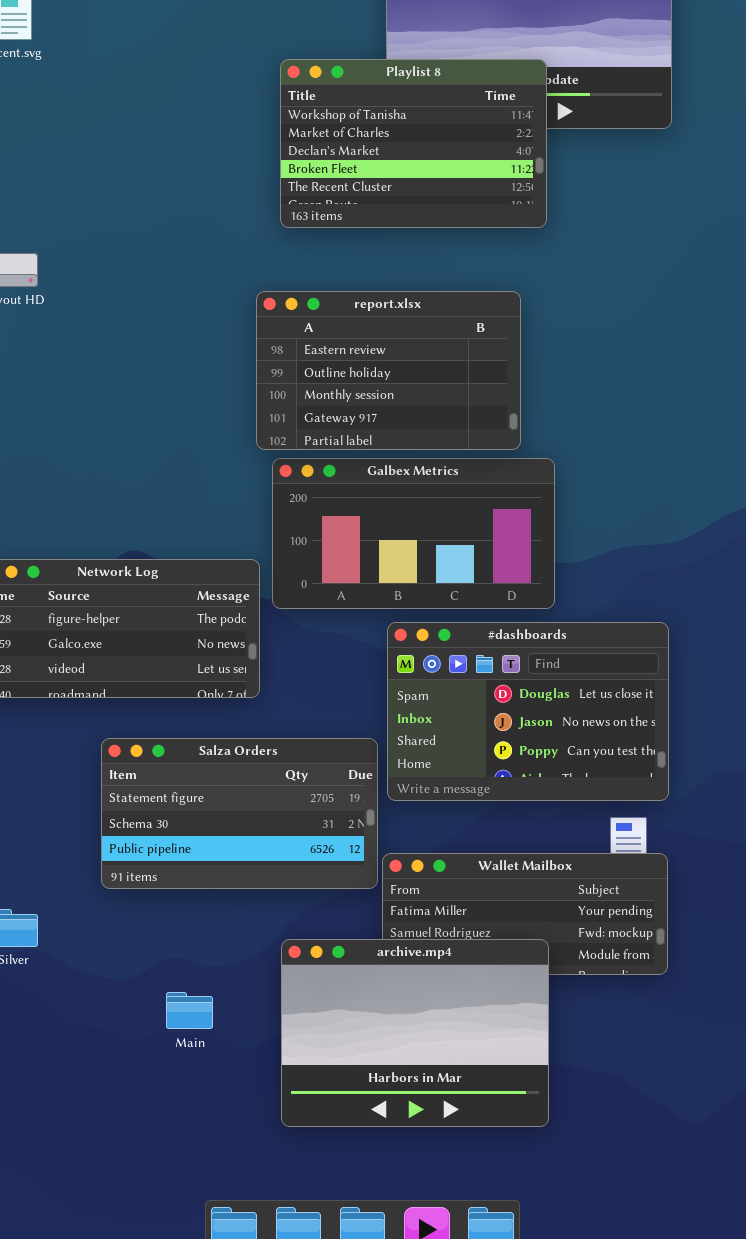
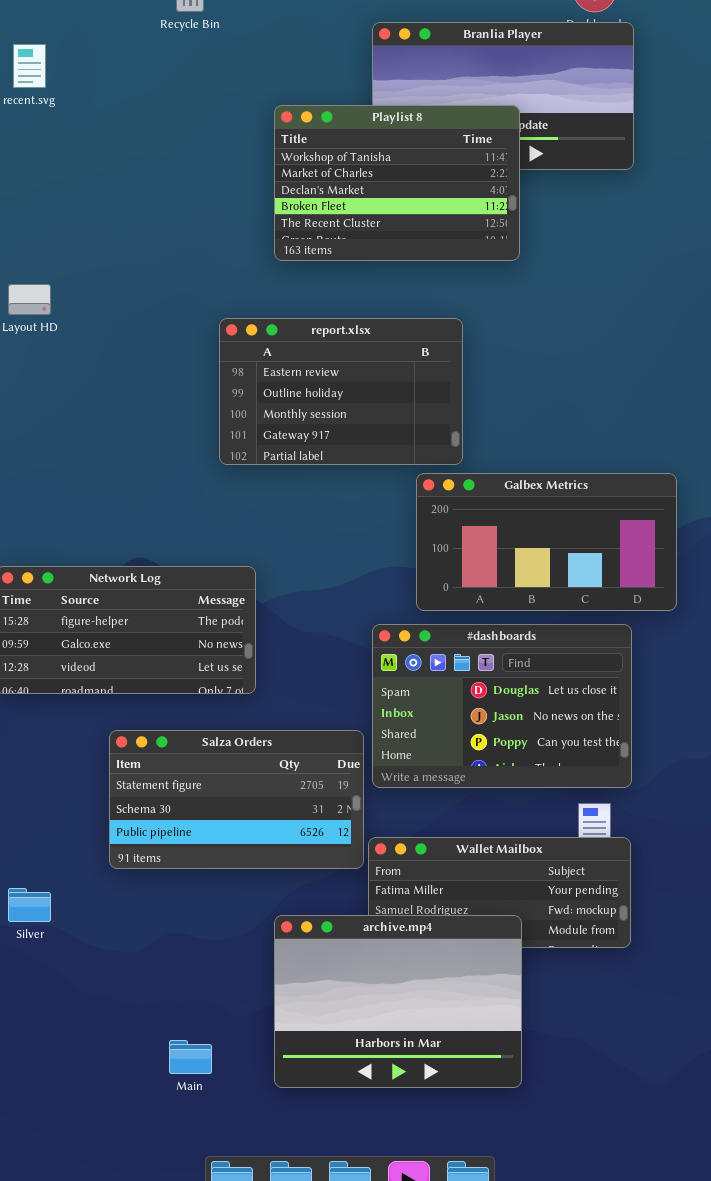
report.xlsx: [256,291,521,450] -> [219,318,463,465], moved
Galbex Metrics: [272,458,555,609] -> [416,473,677,611], moved
Main: [166,992,213,1029] -> [169,1040,212,1074], moved

